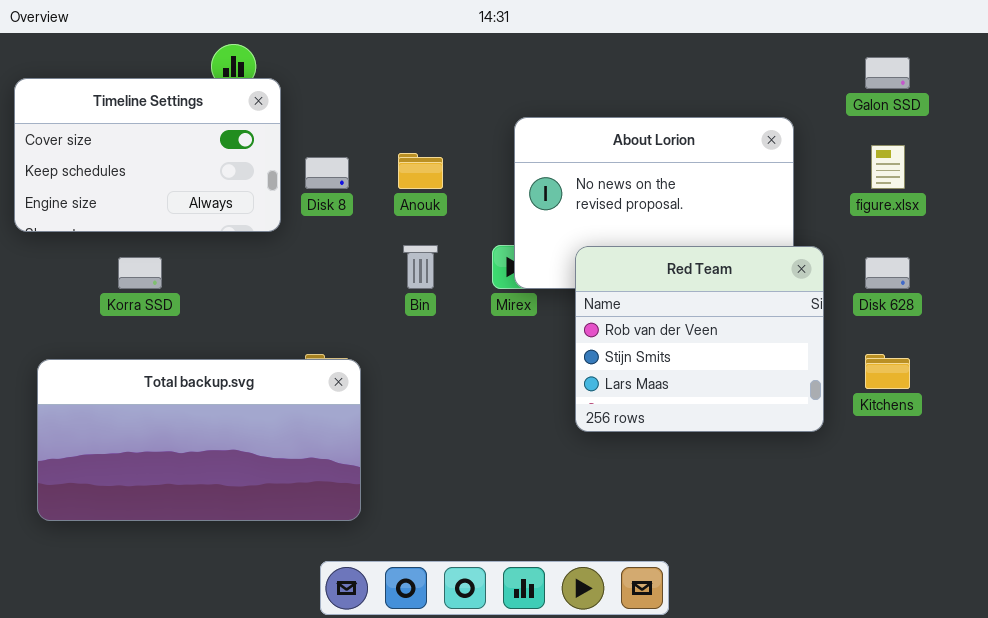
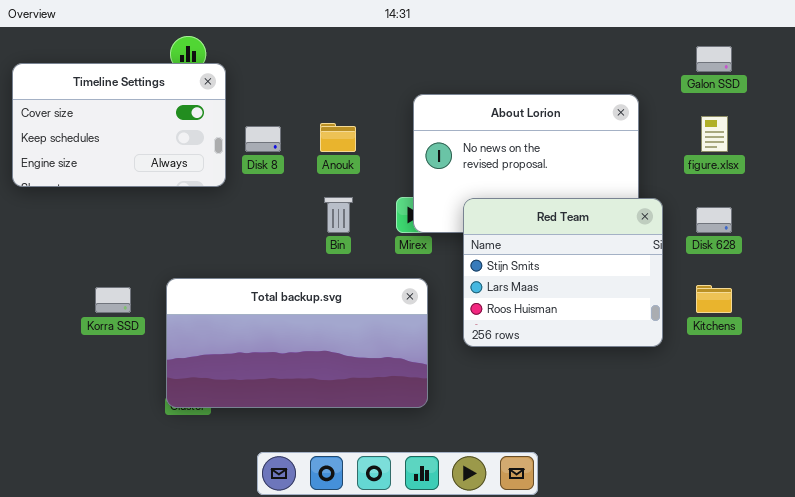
Red Team: [575,246,824,432] -> [463,198,663,347], scrolled down 1 row
Korra SSD: [118,257,162,289] -> [95,287,131,313], moved
Total backup.svg: [37,359,361,521] -> [166,278,428,408], moved

